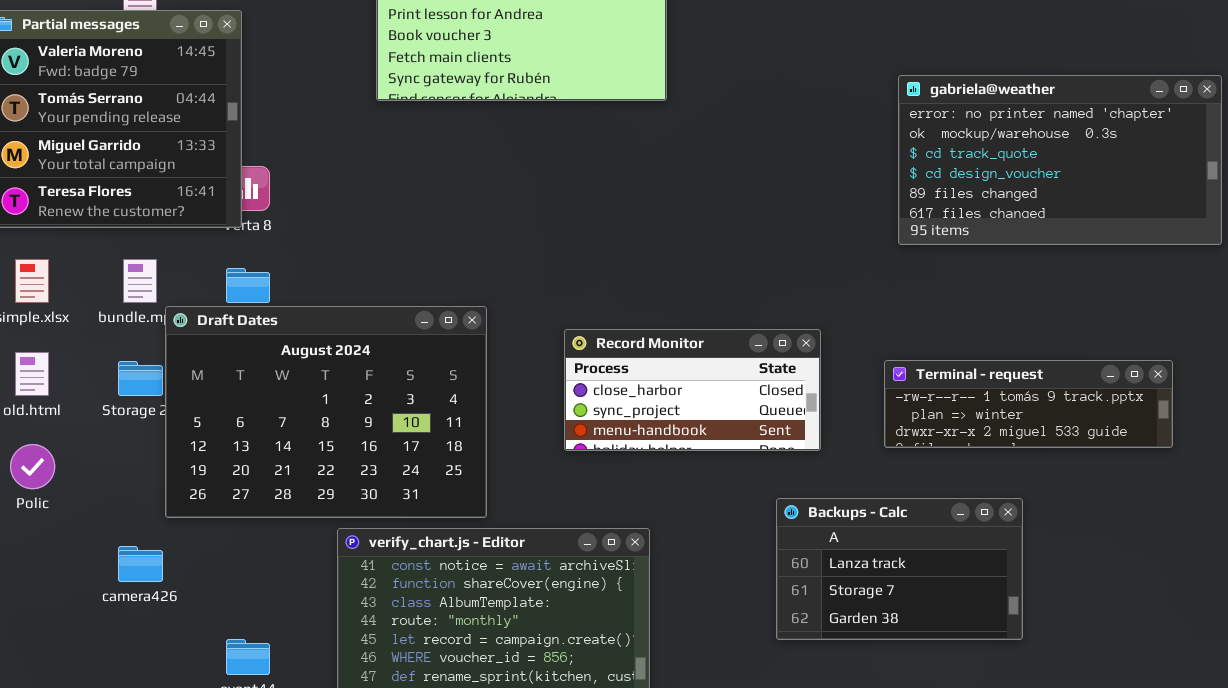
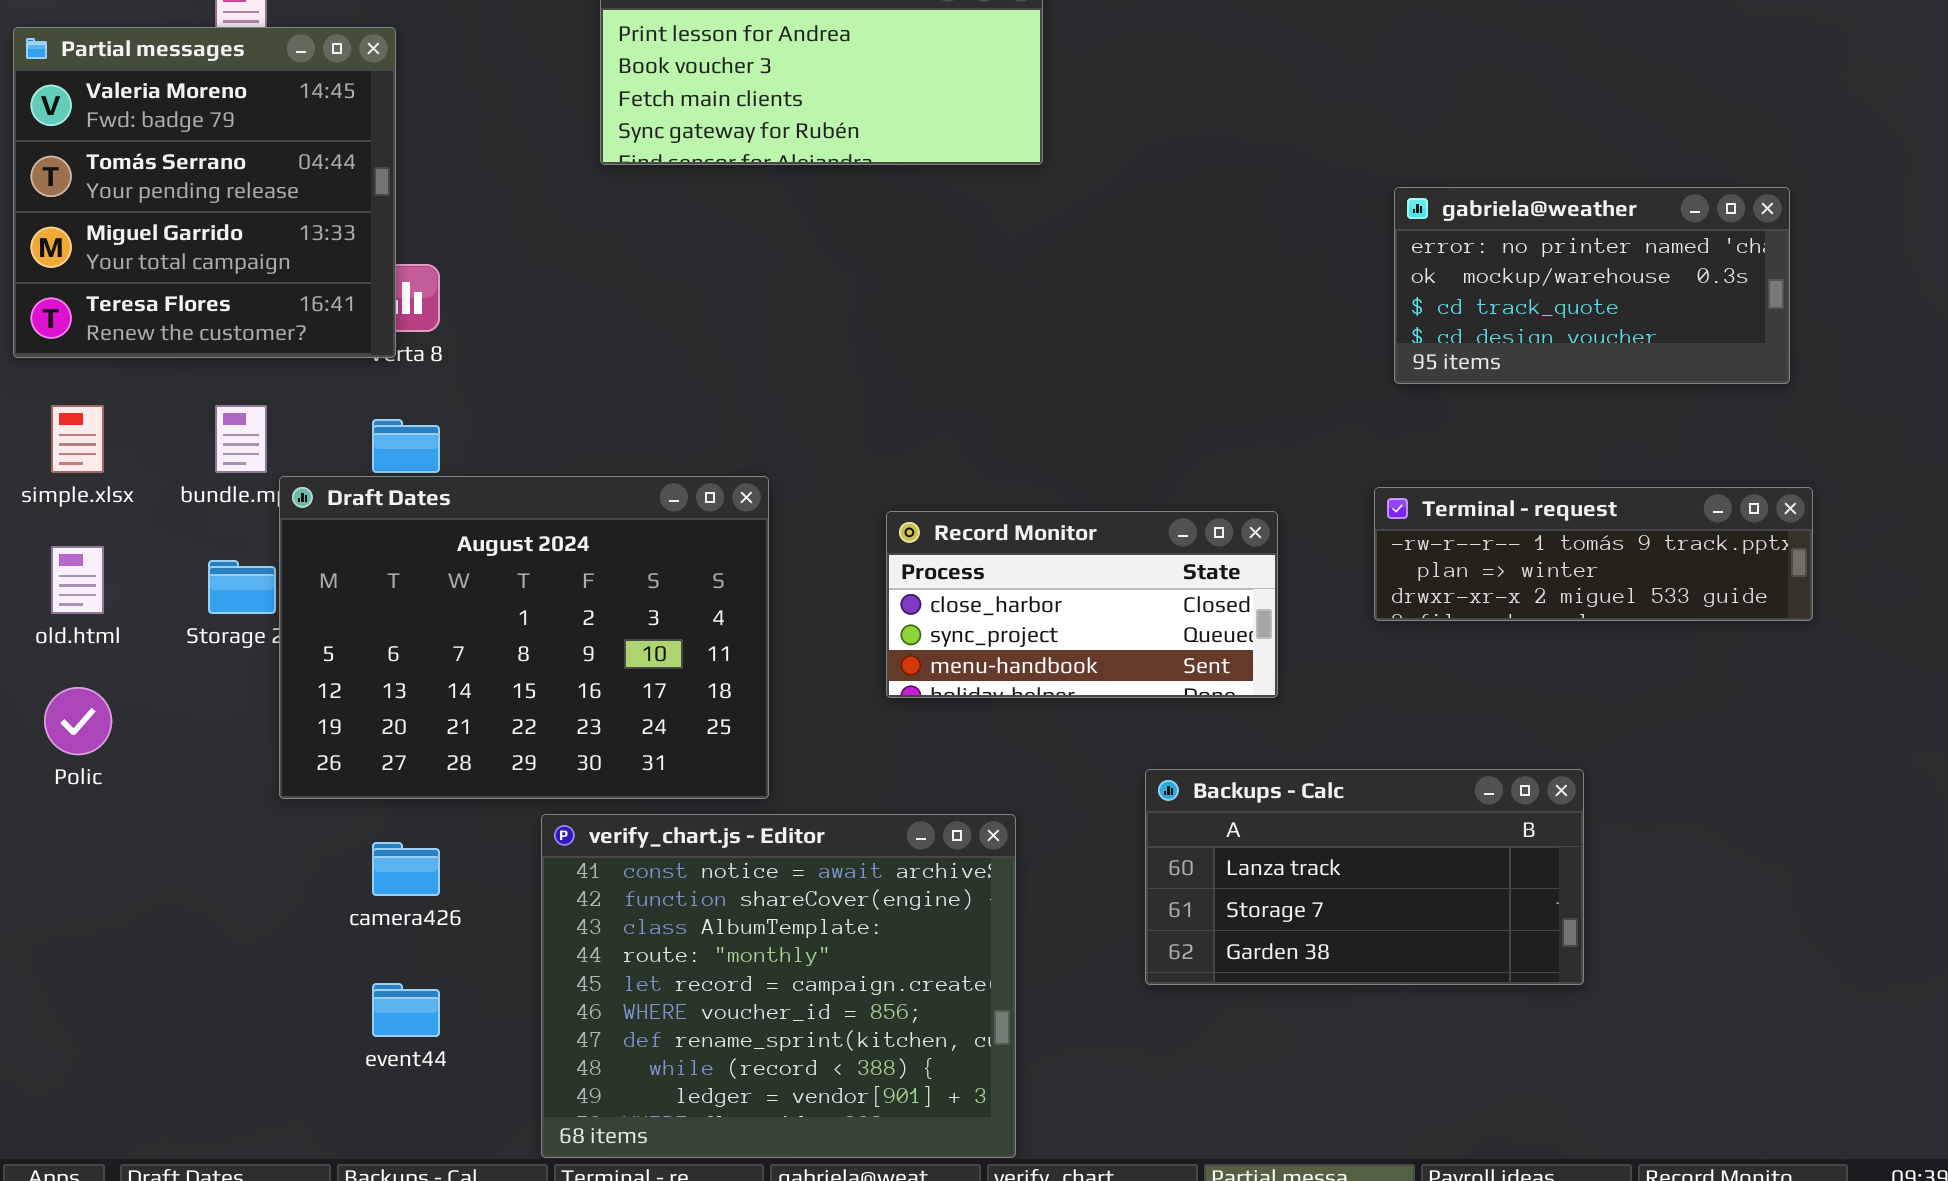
gabriela@weather: [898,75,1222,245] -> [1394,187,1790,384], resized
Terminal - request: [884,360,1173,448] -> [1374,487,1813,621], moved
Backups - Calc: [776,498,1023,640] -> [1145,769,1584,985], resized
camera426: [118,546,163,582] -> [372,842,440,896], moved

